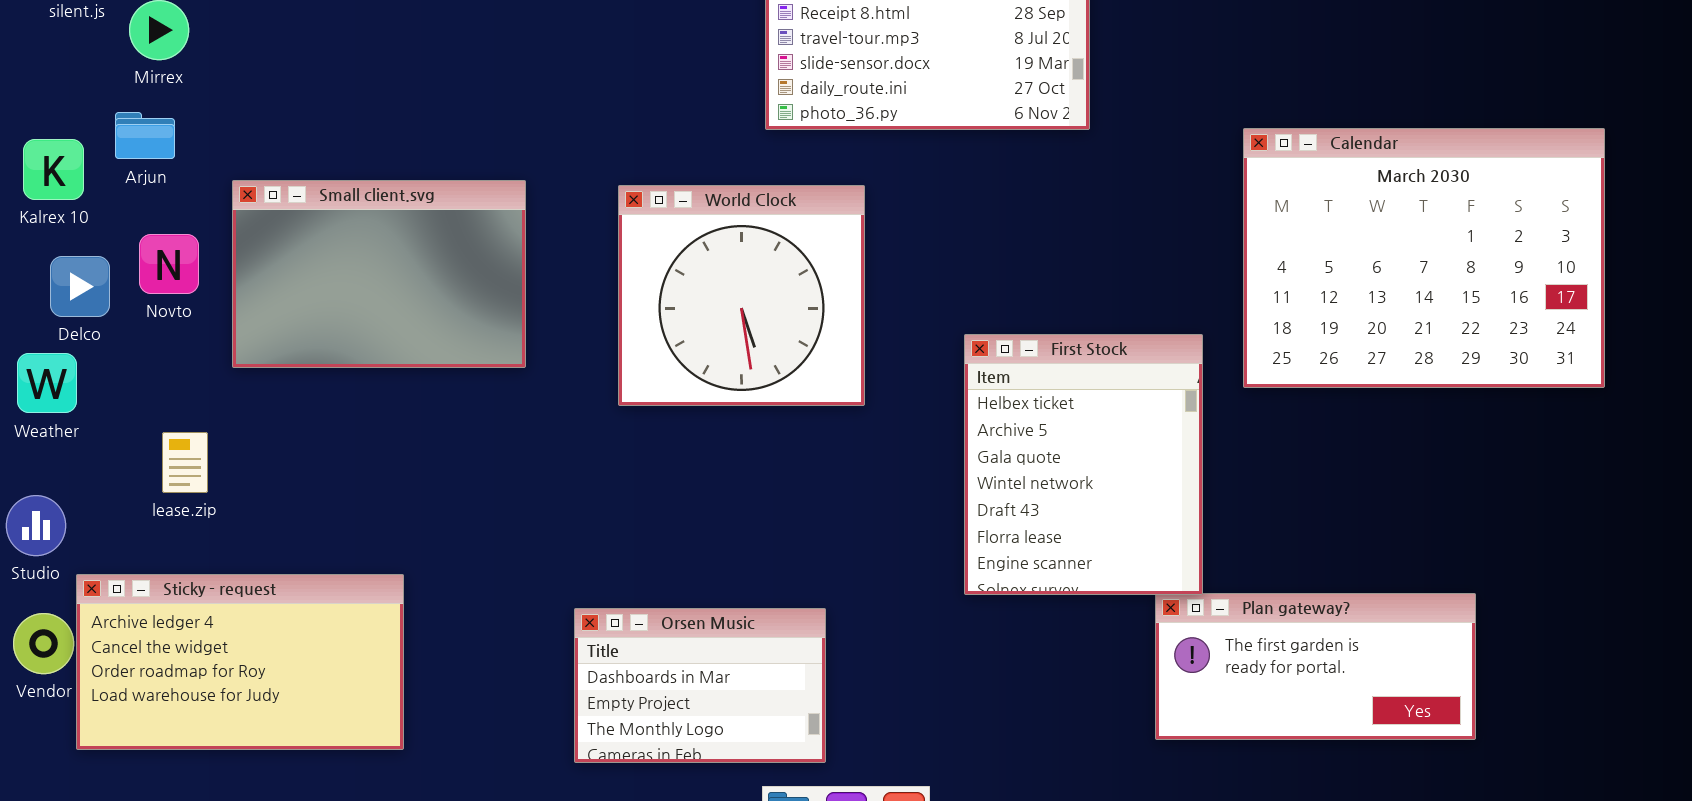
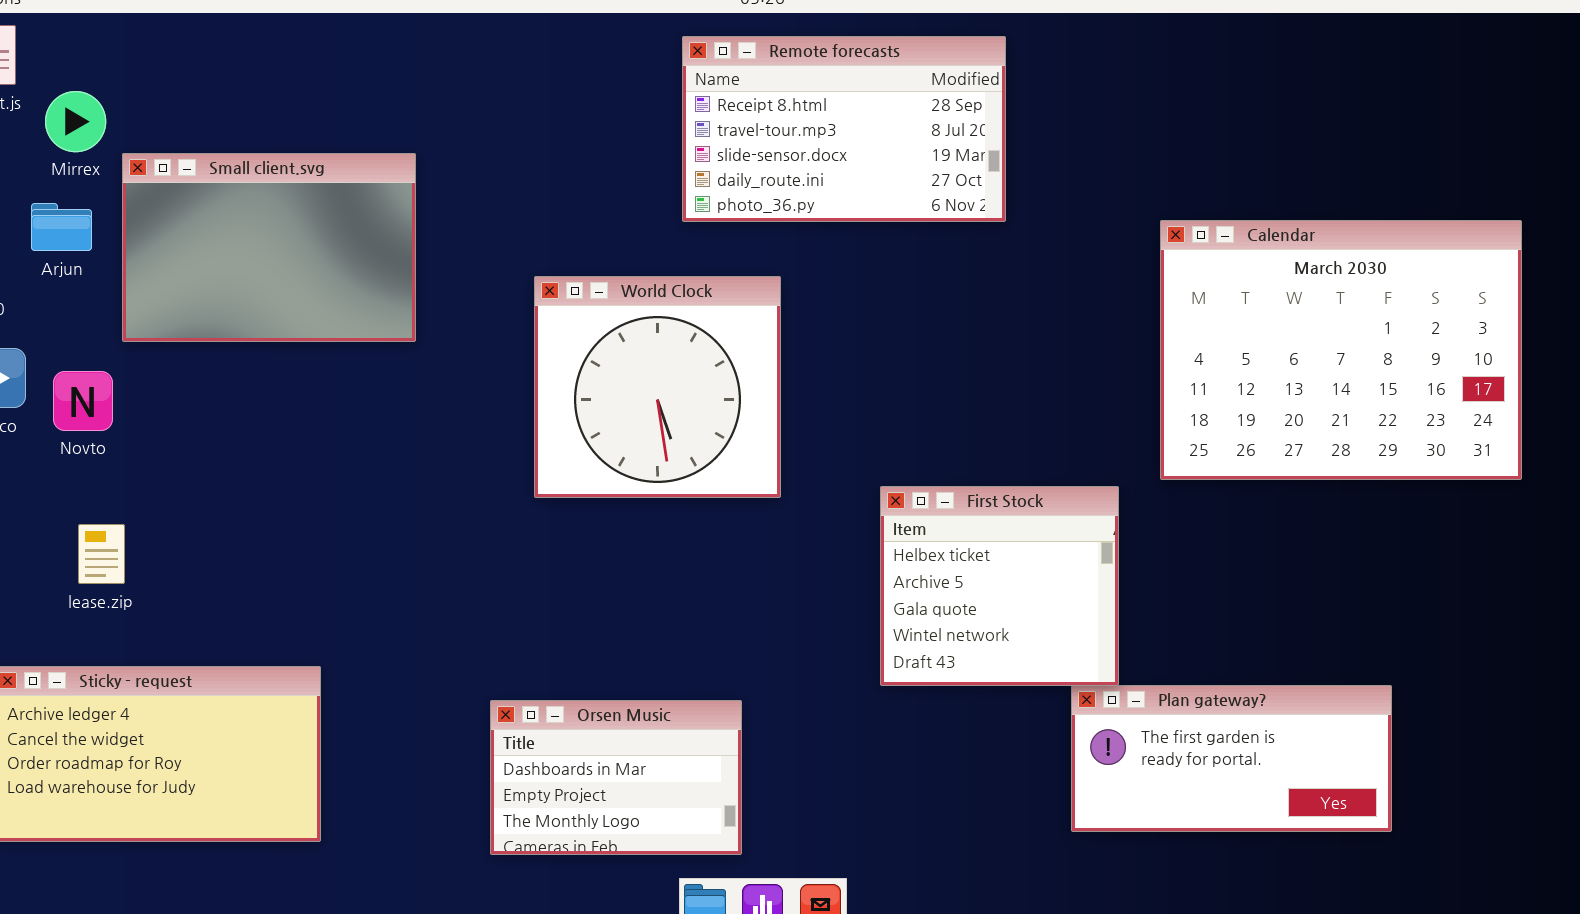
Small client.svg: [232,180,526,368] -> [122,153,416,342], moved
Novto: [139,234,199,294] -> [53,371,113,431], moved
First Stock: [964,334,1203,595] -> [880,486,1119,686], resized

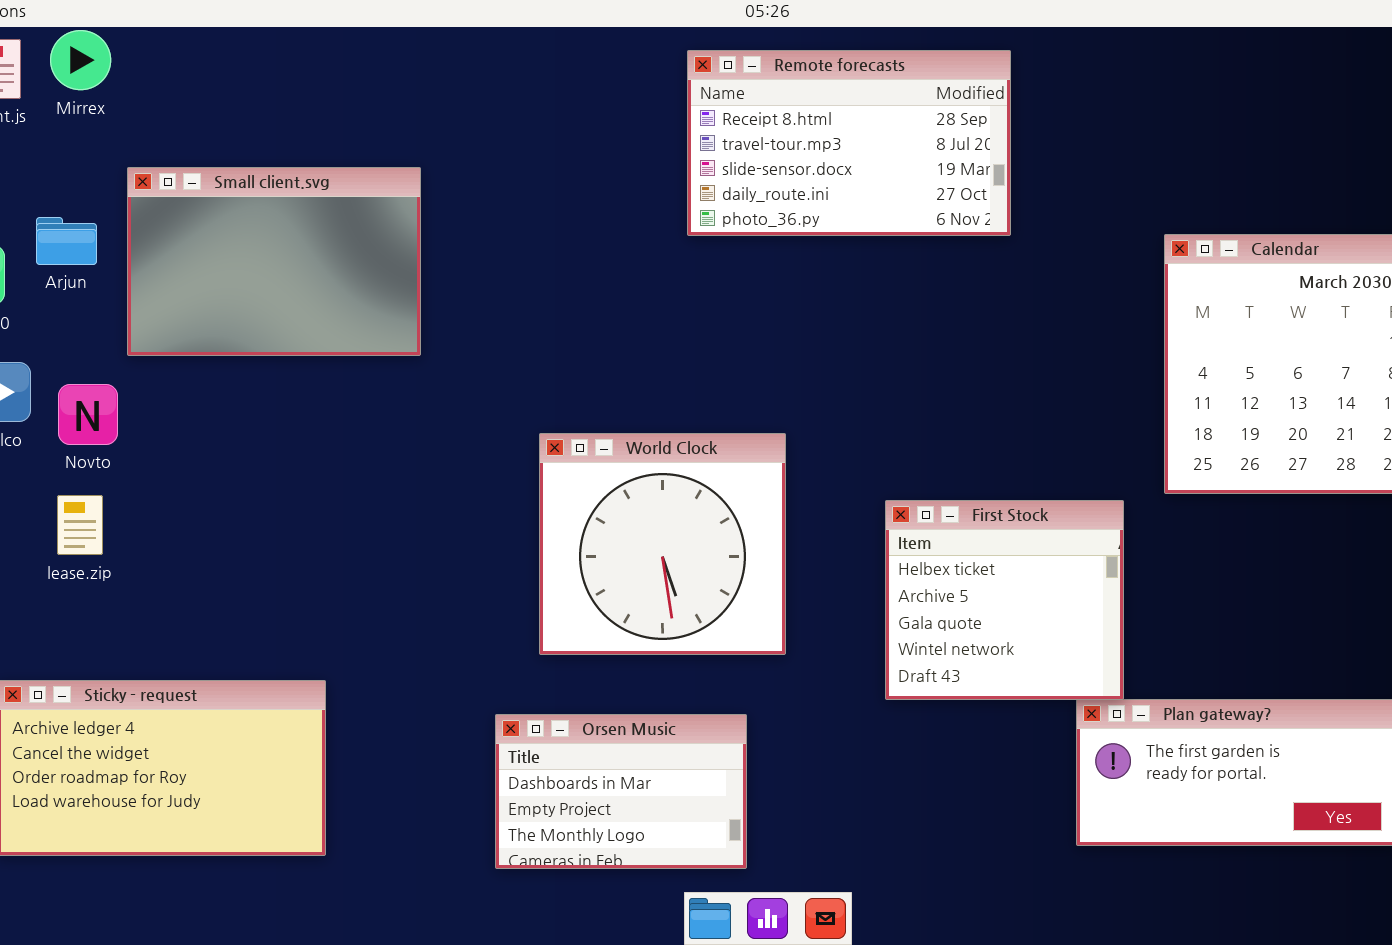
Mirrex: [45,91,106,152] -> [50,30,111,90], moved
World Clock: [534,276,781,498] -> [539,433,786,655], moved
lease.zip: [78,524,125,584] -> [57,495,103,555], moved

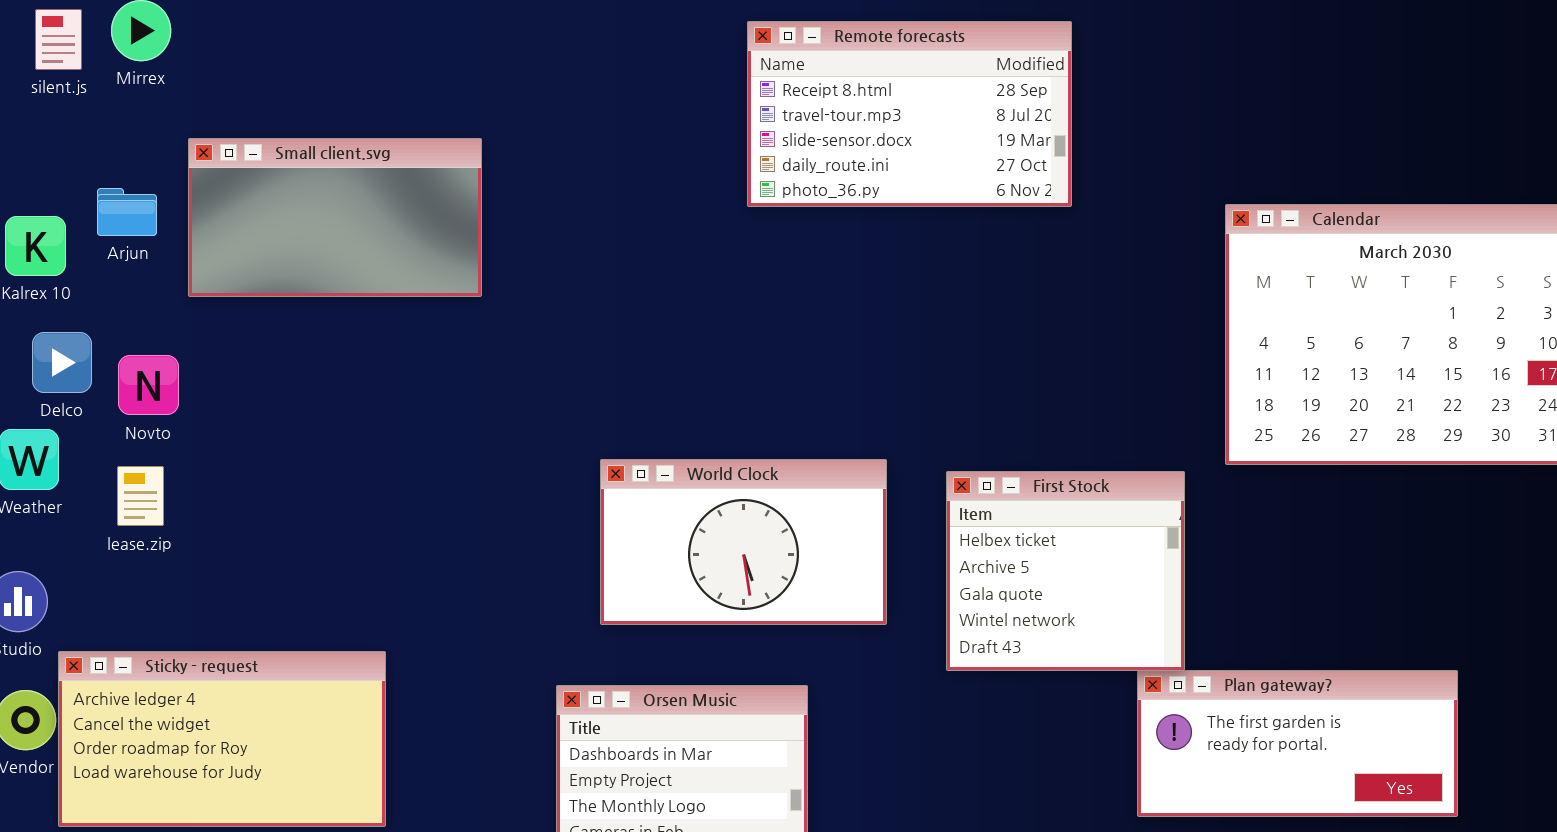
Small client.svg: [127,167,421,356] -> [188,138,482,297], resized
World Clock: [539,433,786,655] -> [600,459,887,625], resized

